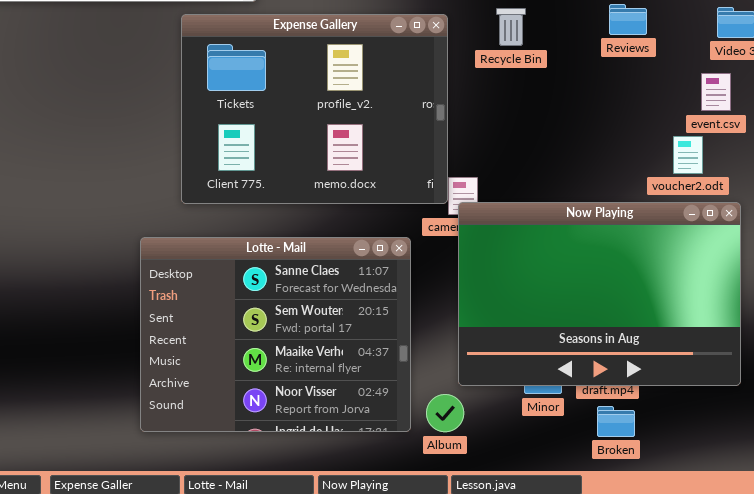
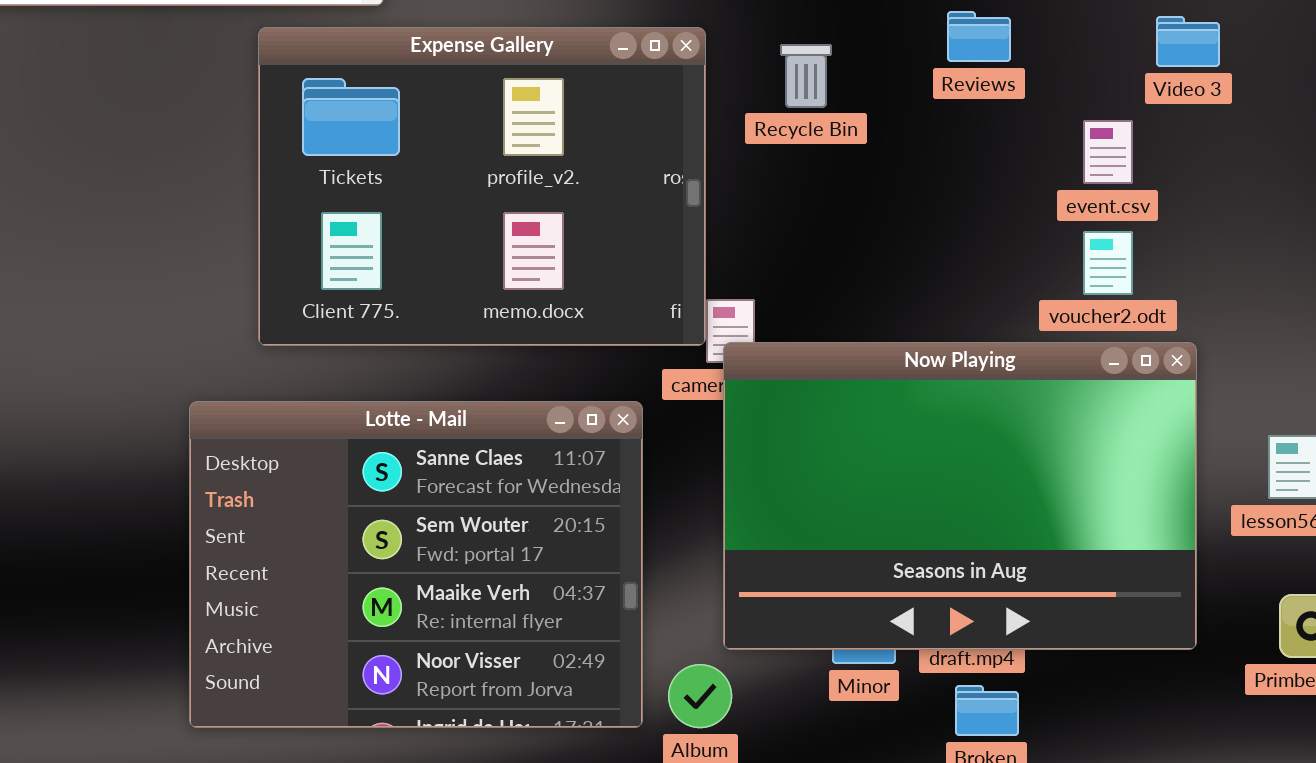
Reviews: [609,4,647,35] -> [947,11,1011,62], moved
Recycle Bin: [496,8,526,46] -> [780,44,832,108], moved
event.csv: [701,73,731,111] -> [1083,120,1133,184], moved

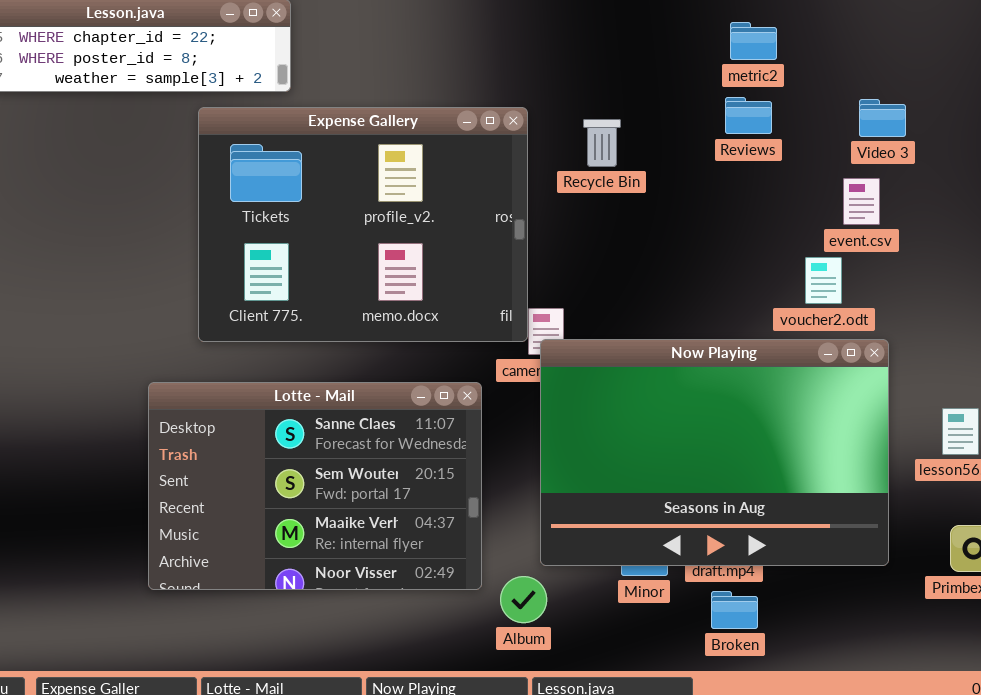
Reviews: [947,11,1011,62] -> [725,97,772,134], moved
event.csv: [1083,120,1133,184] -> [843,178,880,225], moved
Lotte - Mail: [189,401,643,728] -> [148,382,482,590], resized

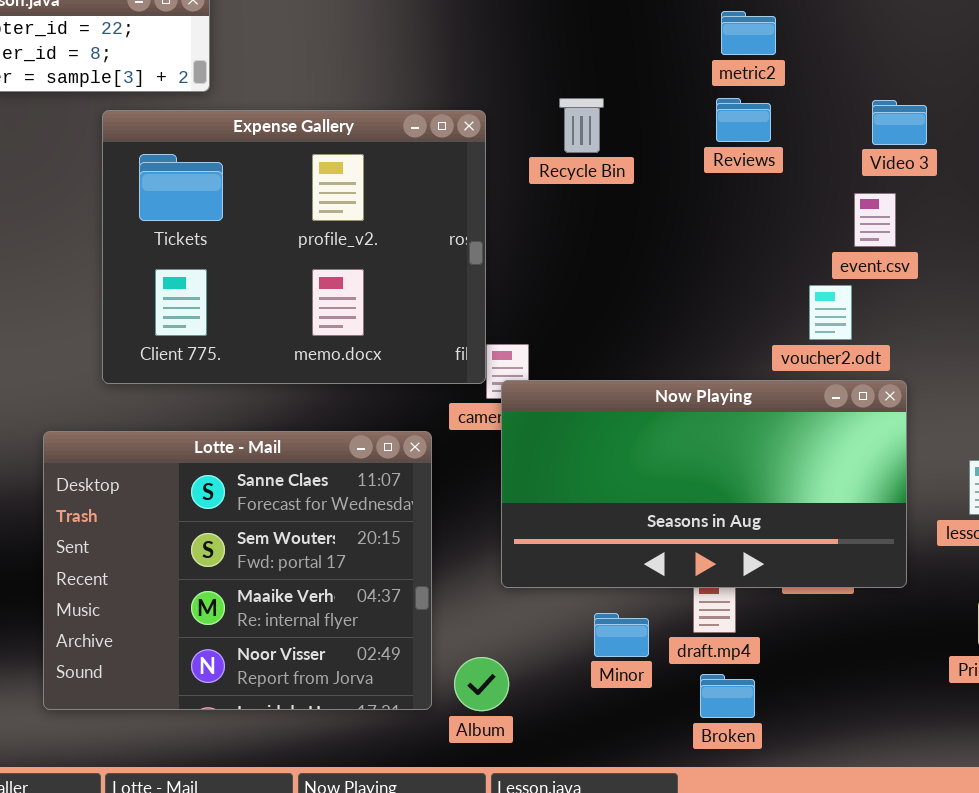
Recycle Bin: [583,119,621,167] -> [559,98,604,153], moved
Now Playing: [540,339,889,566] -> [501,380,907,588], resized
Lotte - Mail: [148,382,482,590] -> [43,431,432,710], resized

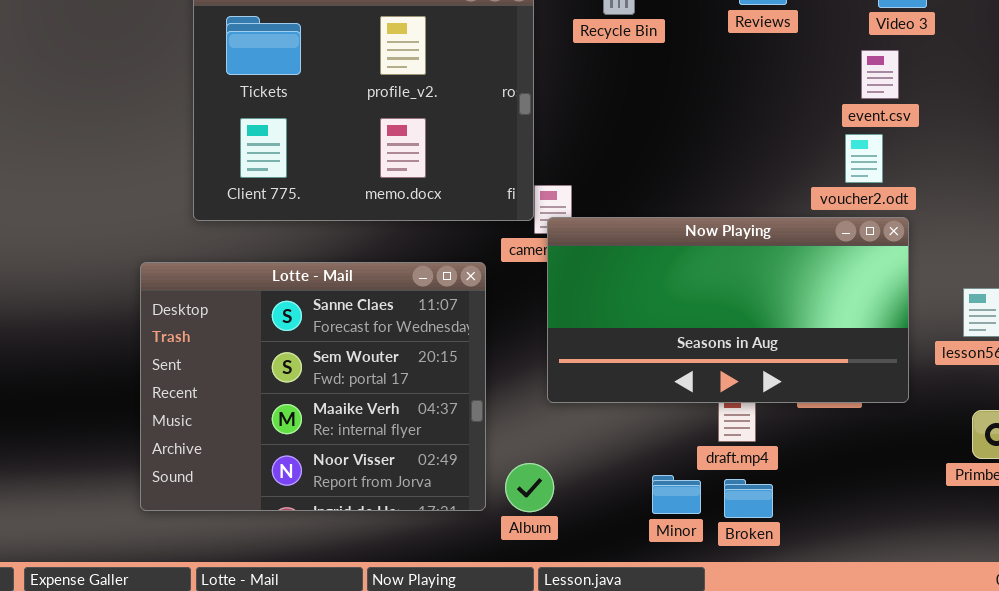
voucher2.odt: [809,285,852,340] -> [845,134,883,183], moved
Minor: [594,613,649,657] -> [652,475,701,514], moved

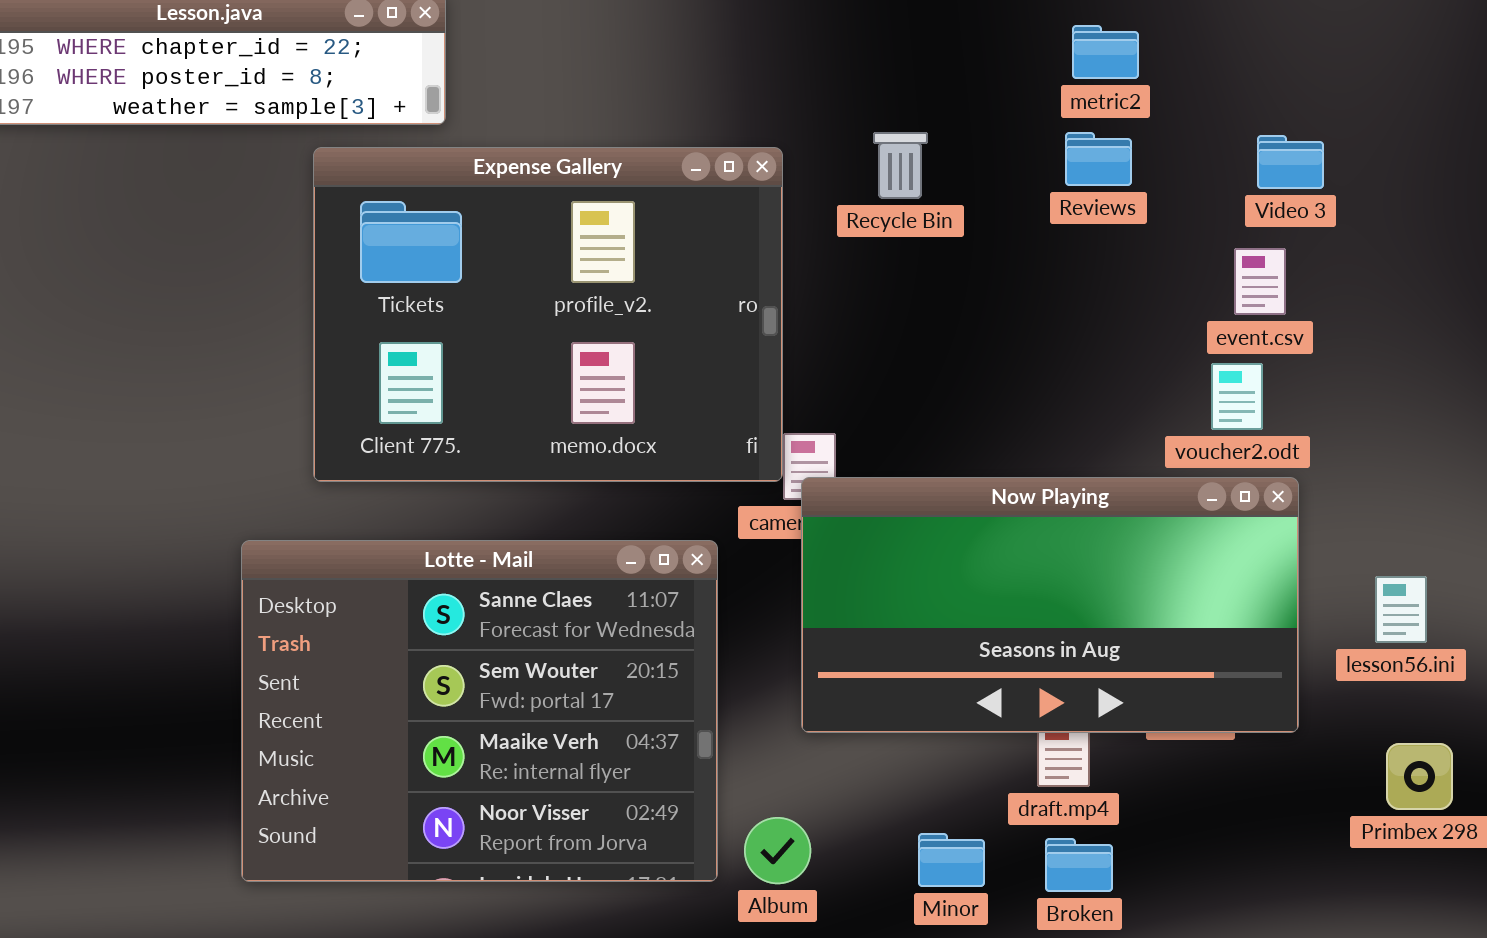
Minor: [652,475,701,514] -> [918,833,985,887], moved

